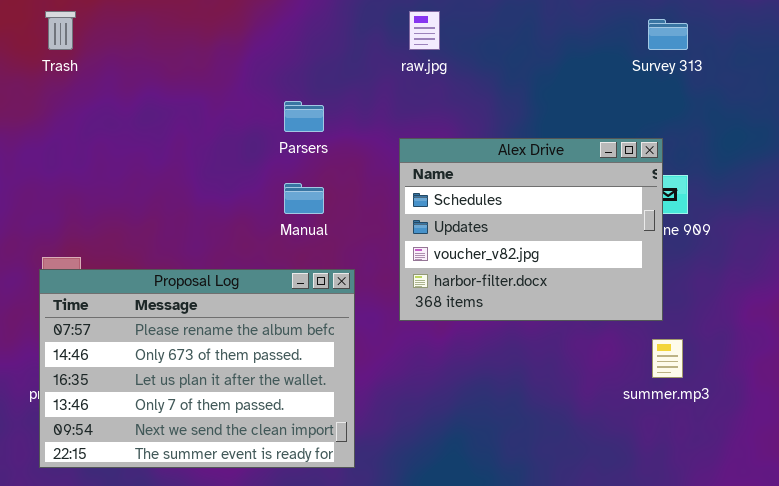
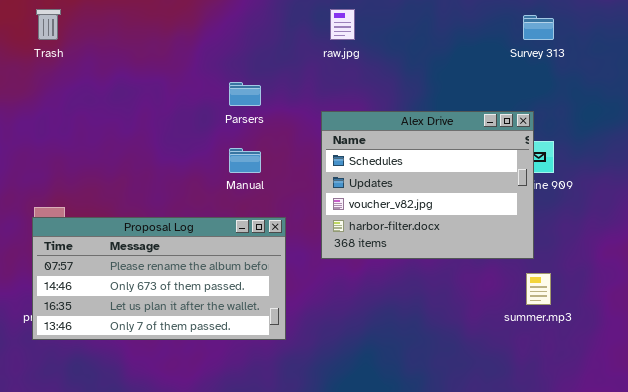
Proposal Log: [39,269,355,468] -> [32,217,286,340], resized

